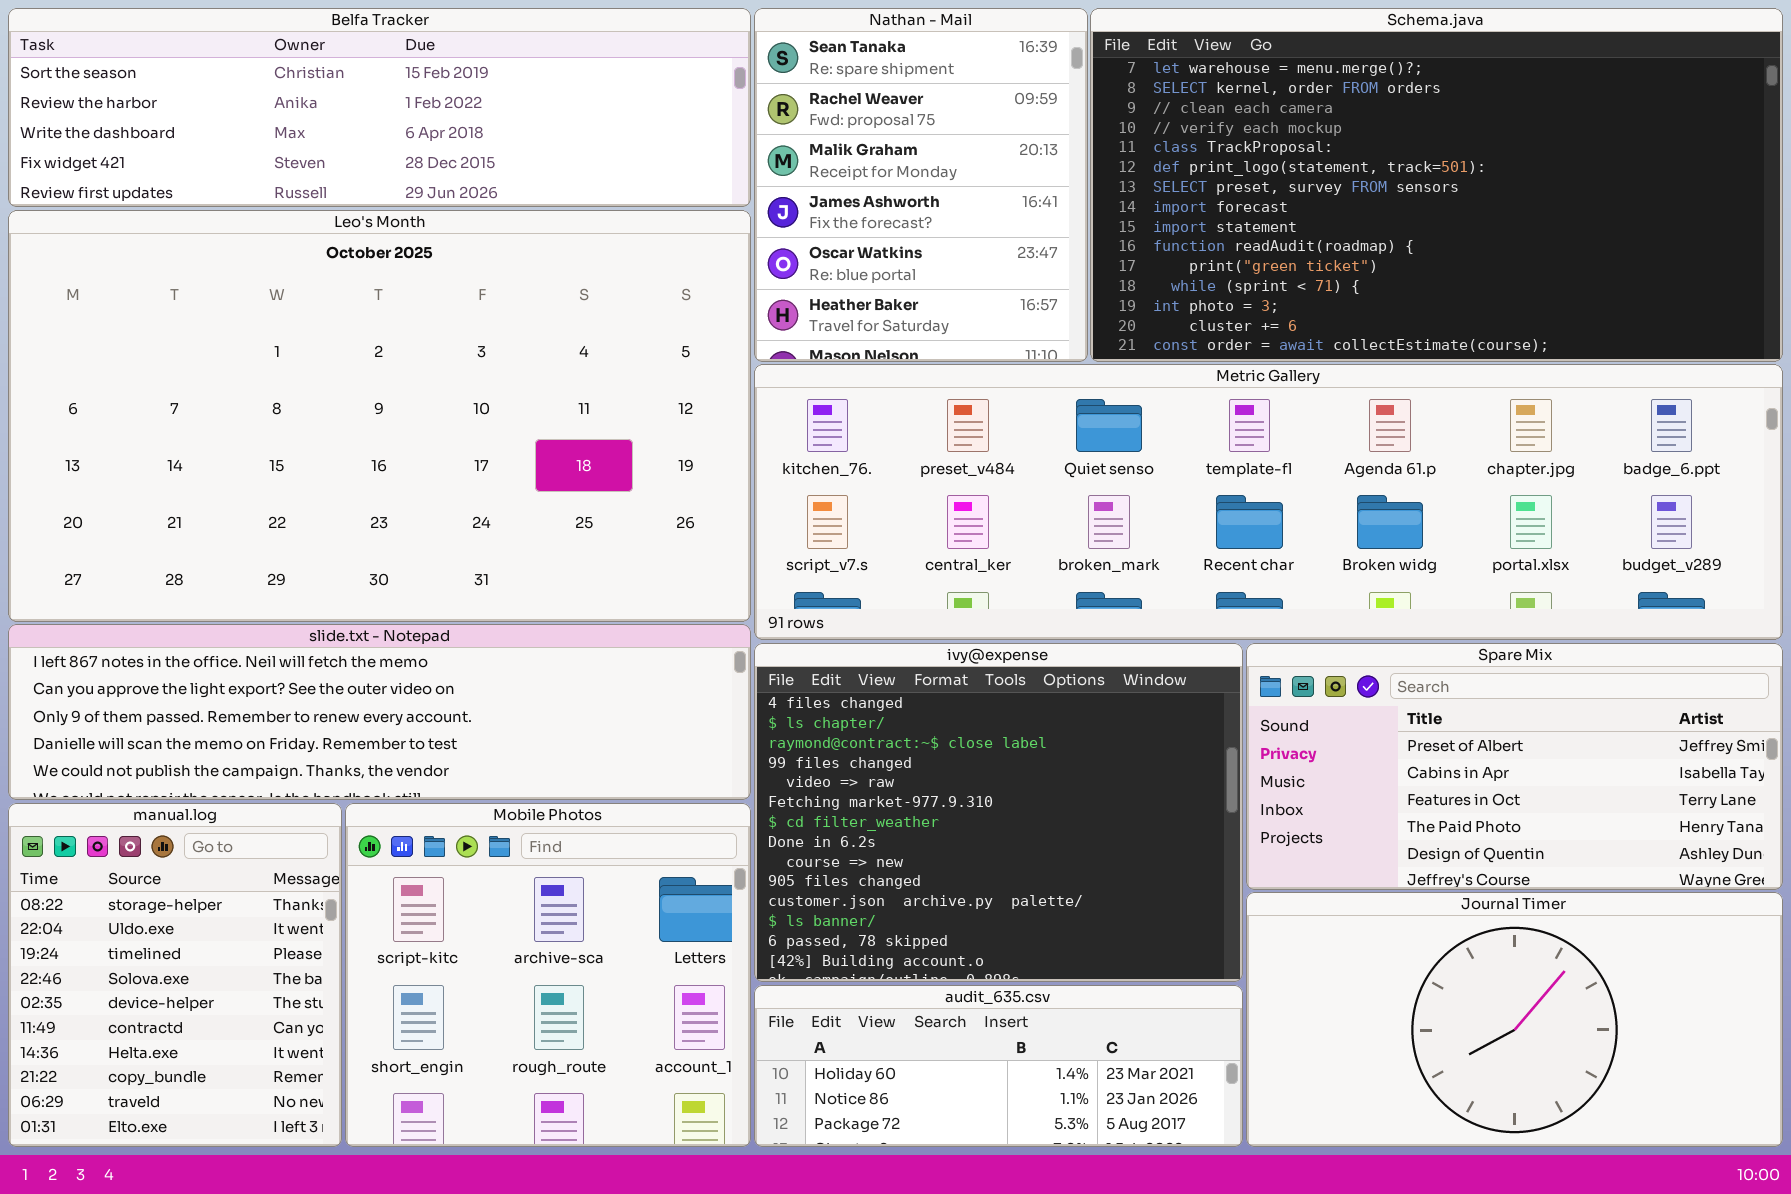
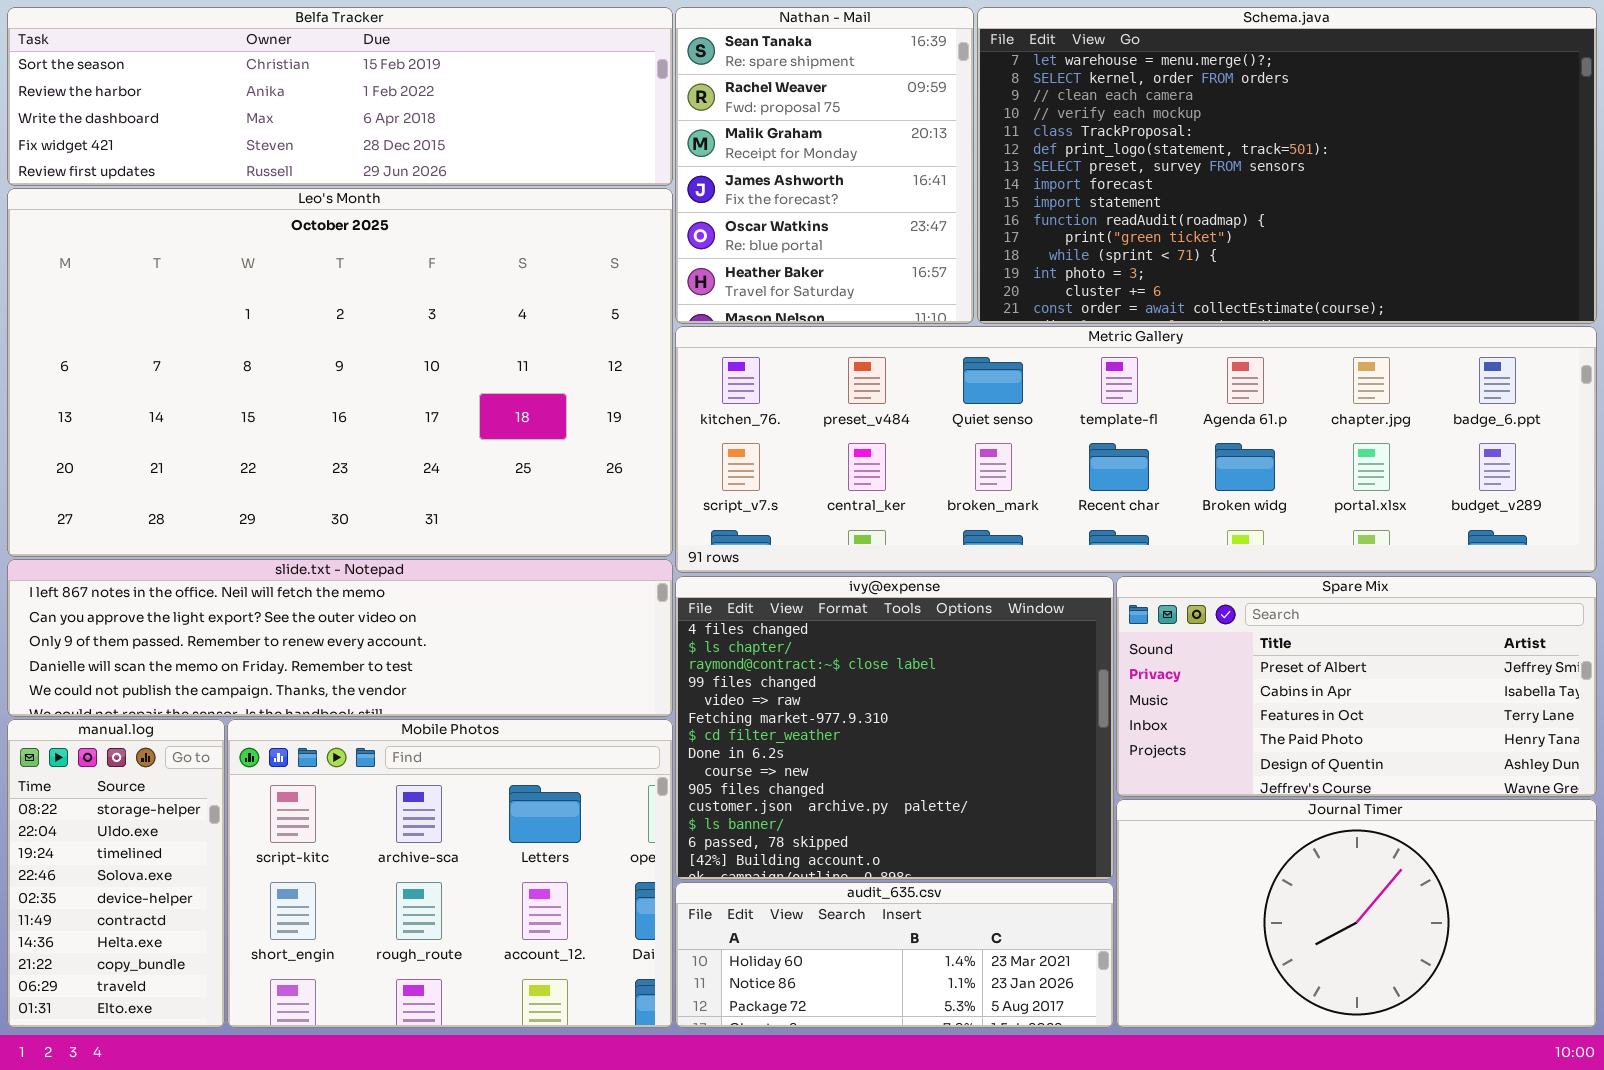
manual.log: [8,803,342,1147] -> [7,719,225,1028], resized
Mobile Photos: [345,803,751,1147] -> [227,719,673,1028], resized

